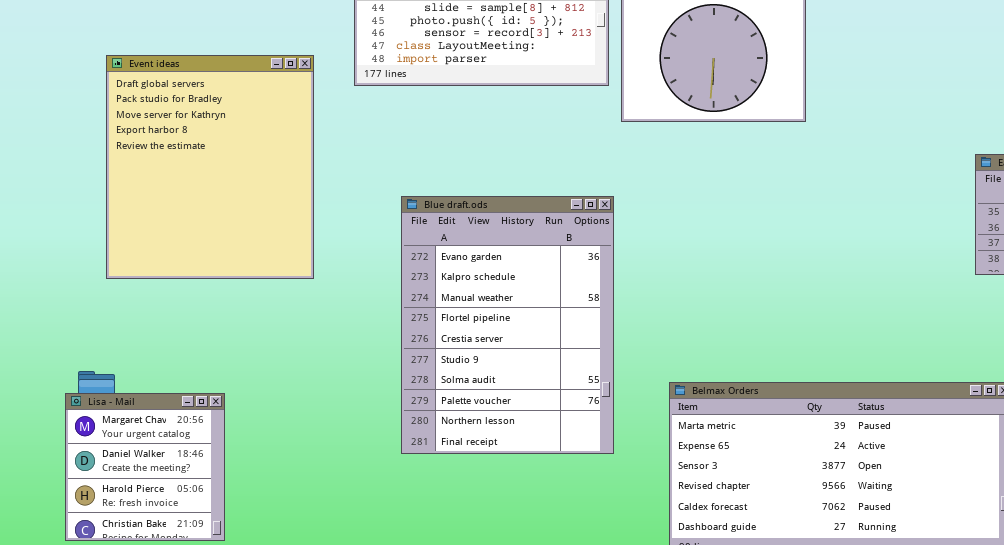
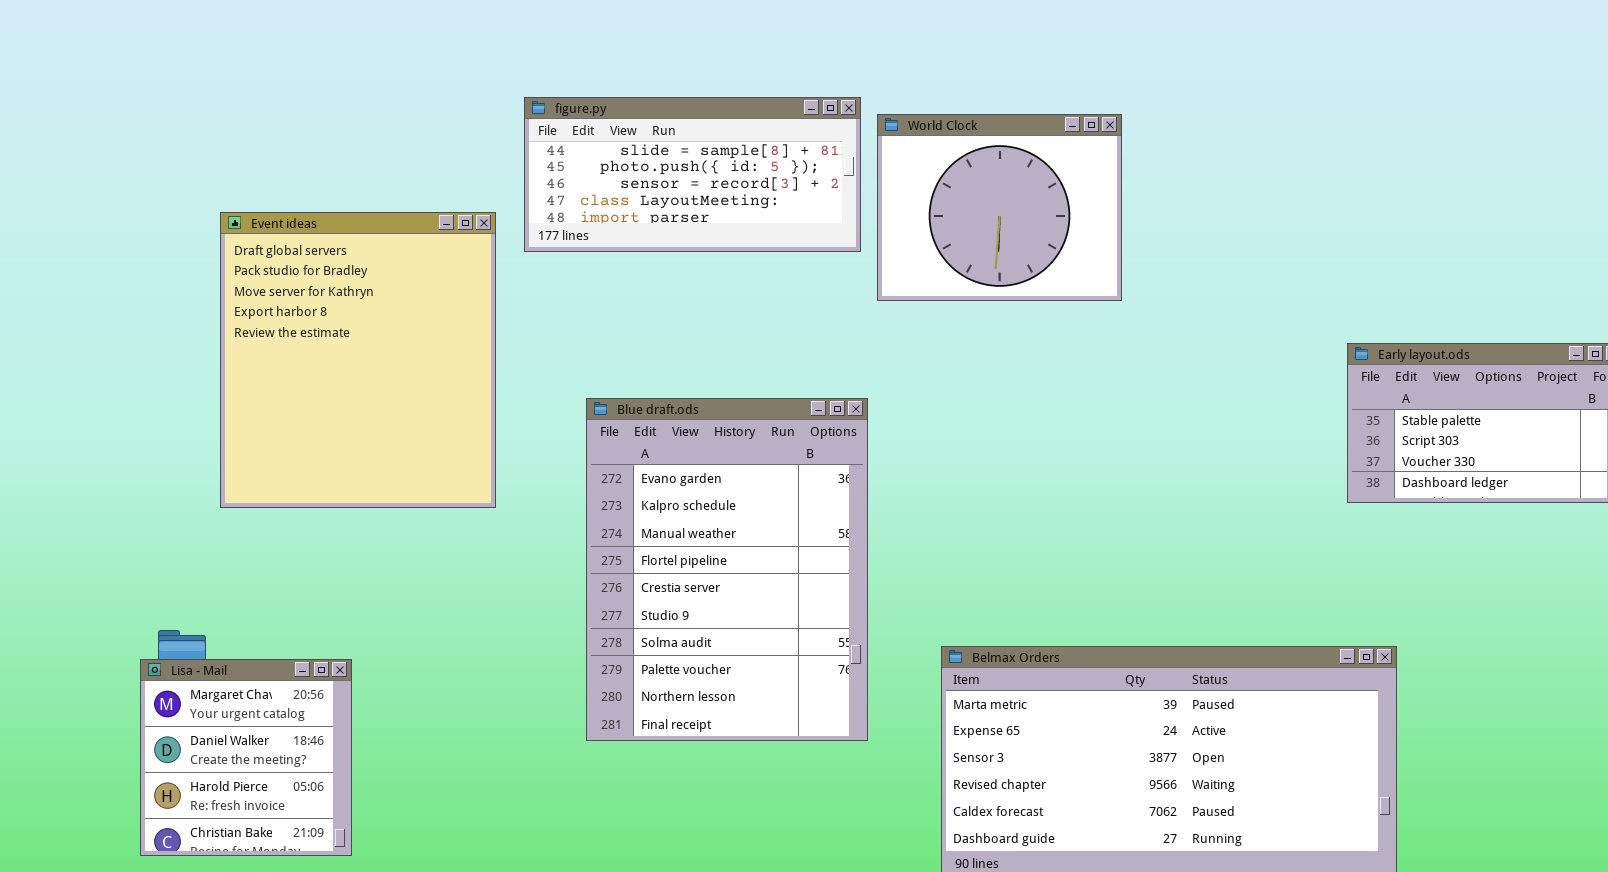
Event ideas: [106,55,314,279] -> [220,212,496,508], moved

